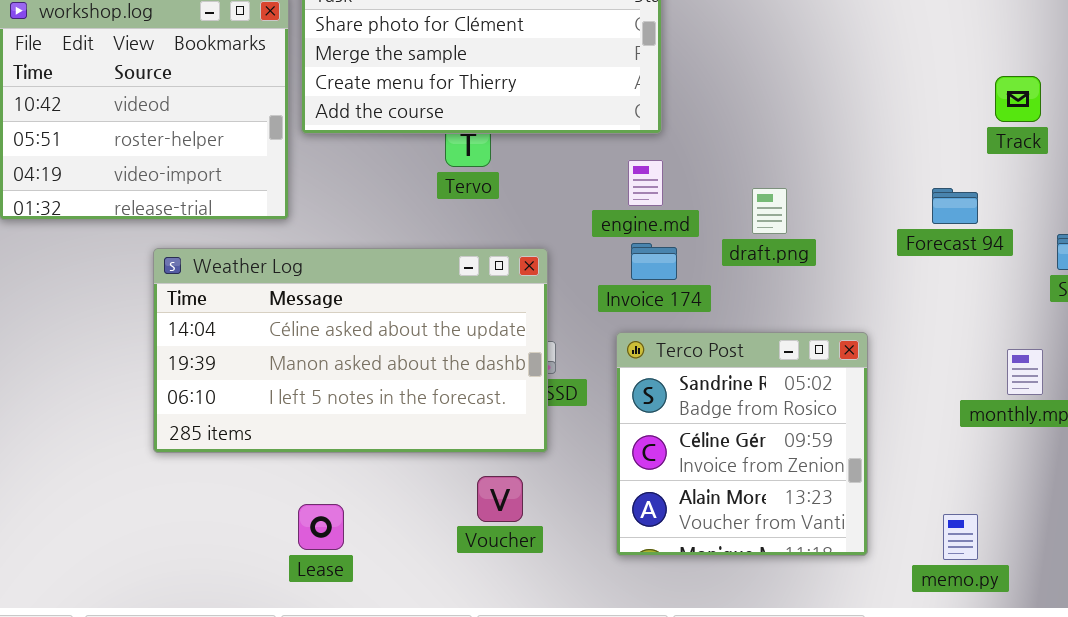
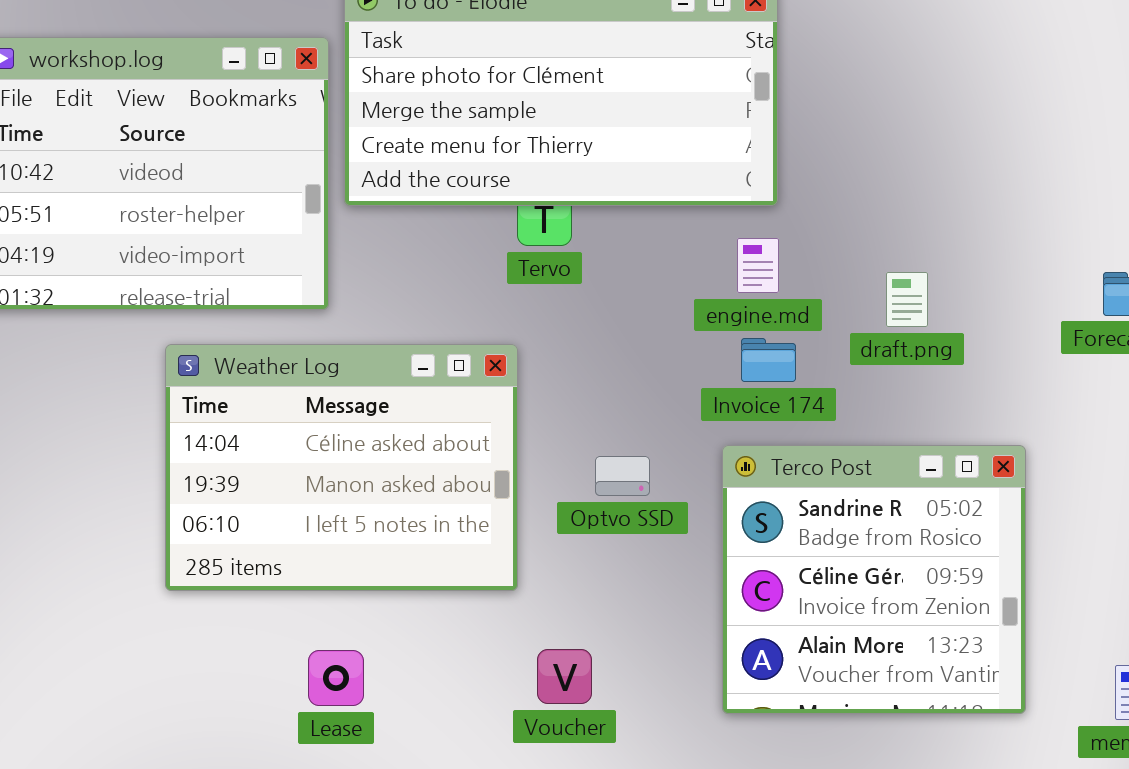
Weather Log: [153,248,548,453] -> [165,344,518,591], resized
Voucher: [477,476,523,522] -> [537,649,592,704], moved
Lease: [298,504,344,550] -> [308,650,364,706], moved

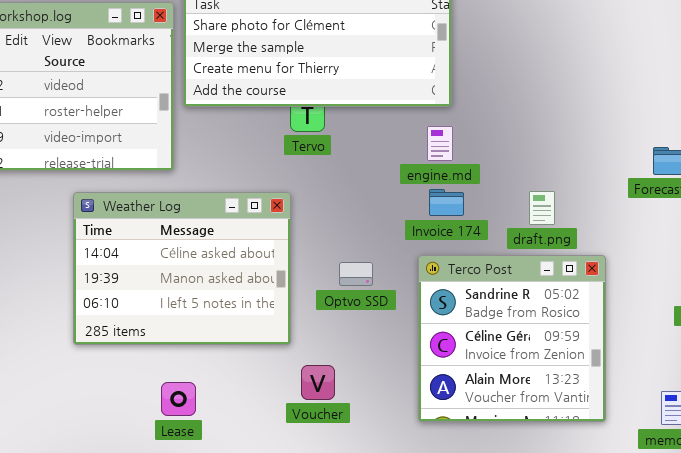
draft.png: [886,272,928,327] -> [529,191,555,225], moved
Voucher: [537,649,592,704] -> [301,365,335,400], moved

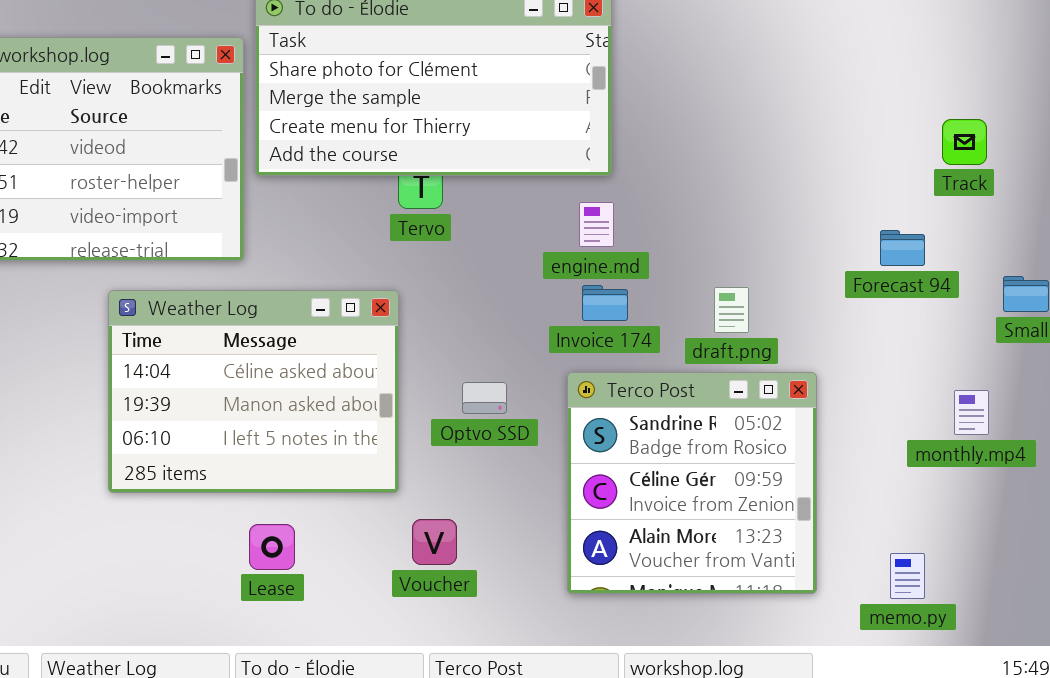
Lease: [161,382,196,416] -> [249,524,295,570], moved

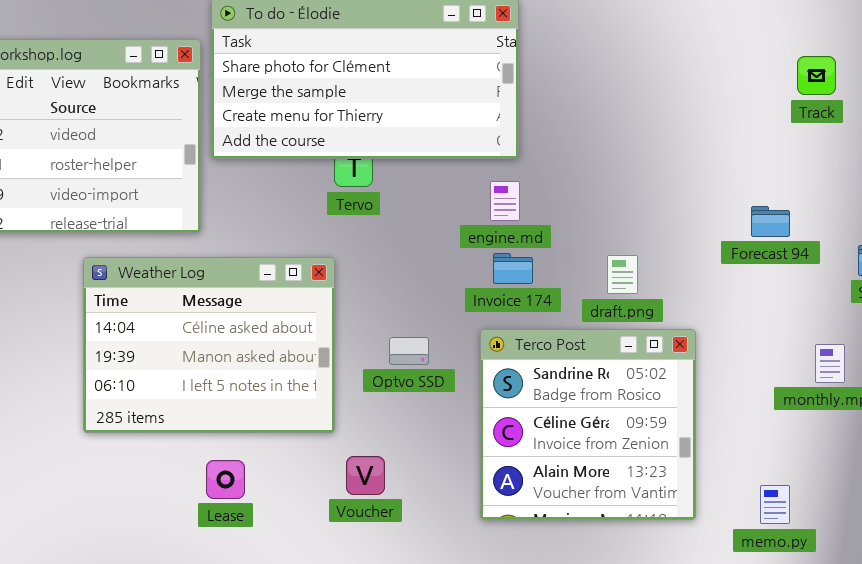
Track: [942,119,987,165] -> [797,56,836,95], moved

